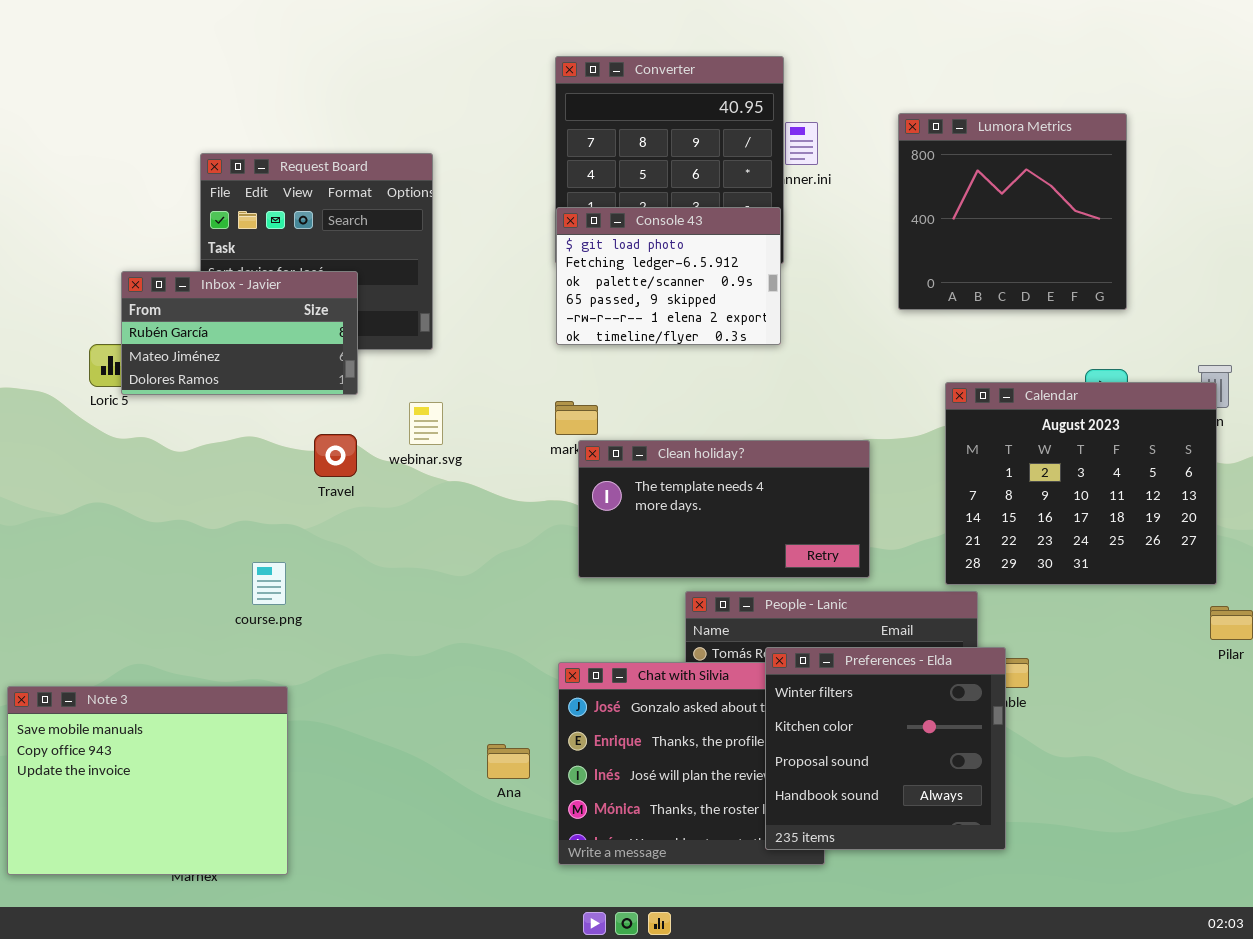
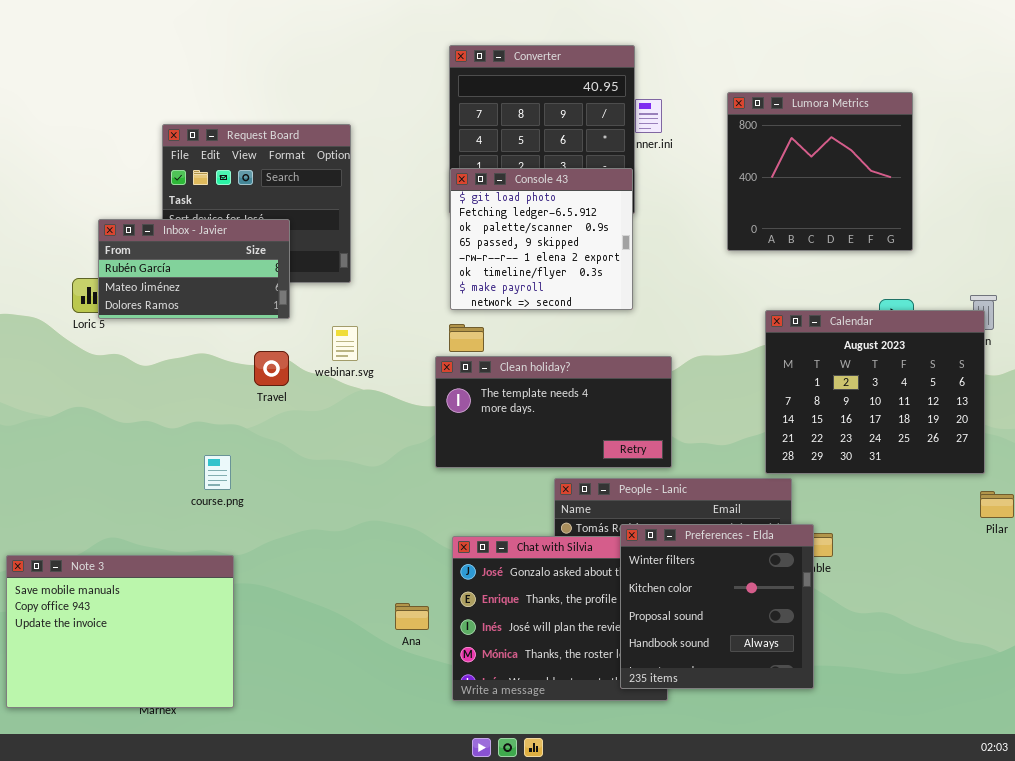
Console 43: [556,207,781,345] -> [450,168,633,310], resized
Clean holiday?: [578,440,870,578] -> [435,356,672,468], moved

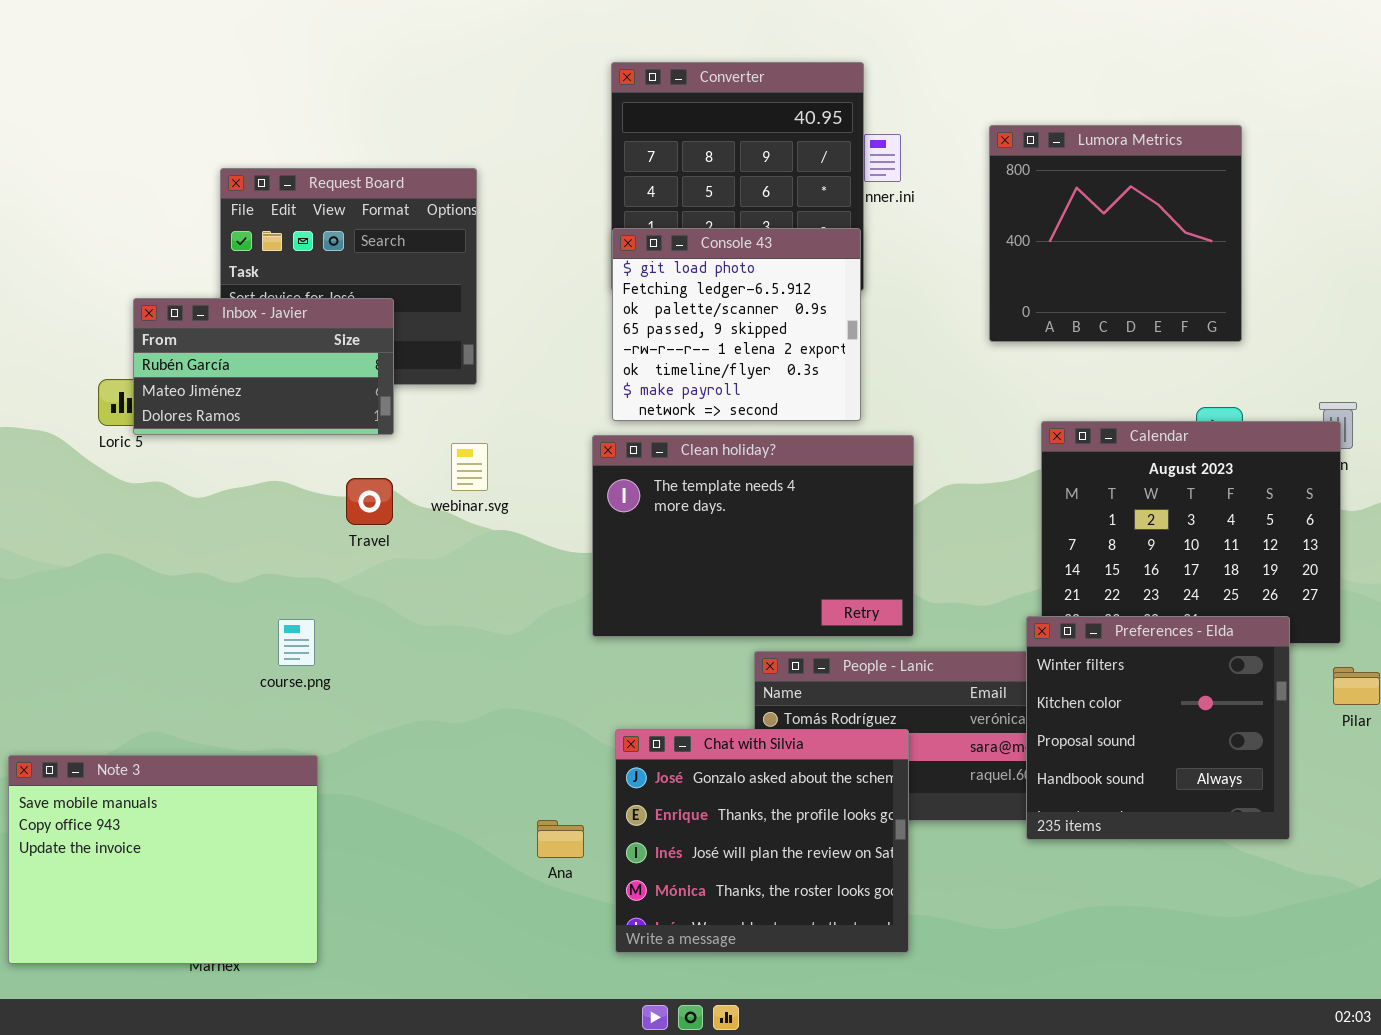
Clean holiday?: [435,356,672,468] -> [592,435,914,637], resized
Preferences - Elda: [620,524,814,689] -> [1026,616,1290,840], moved

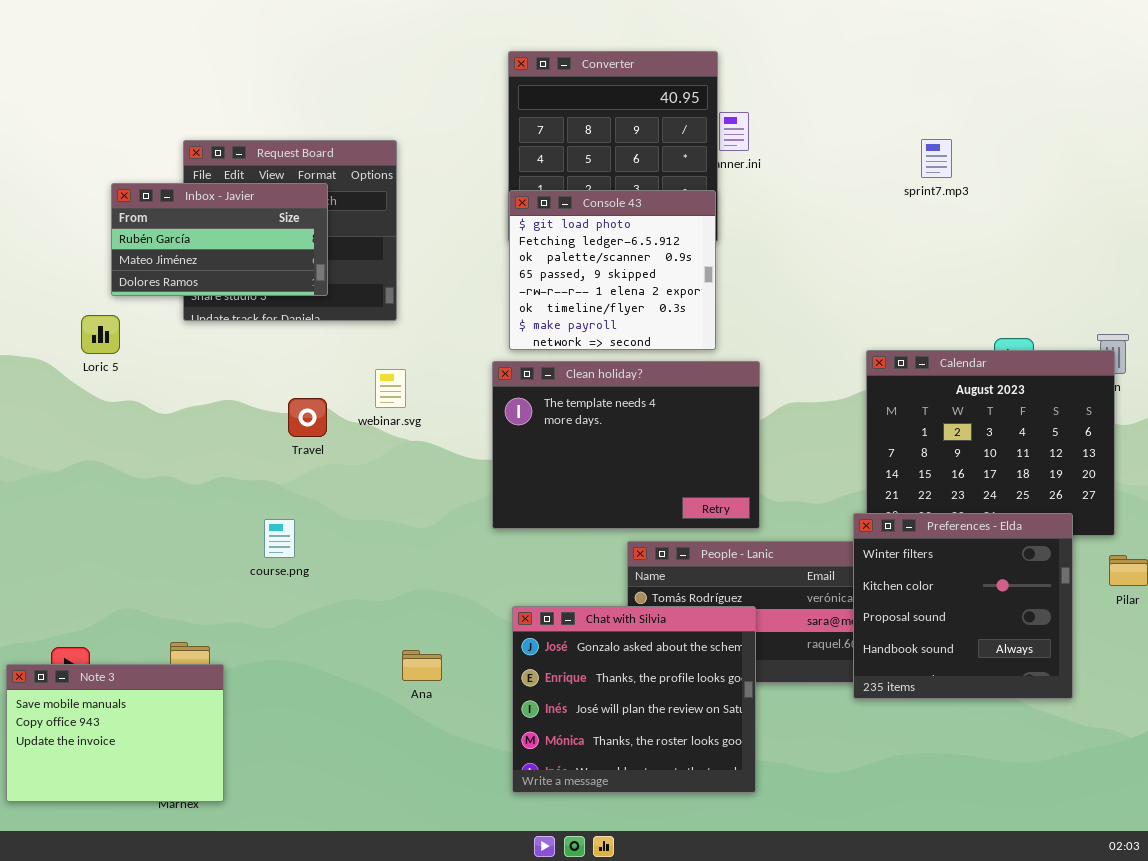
Lumora Metrics: [989,125,1242,342] -> none, closed
Inbox - Javier: [133,298,394,435] -> [111,183,328,296], moved
course.png: [278,619,315,666] -> [264,519,295,558], moved
Note 3: [8,755,318,964] -> [6,664,224,802], resized
Ana: [537,820,584,858] -> [402,650,442,681], moved

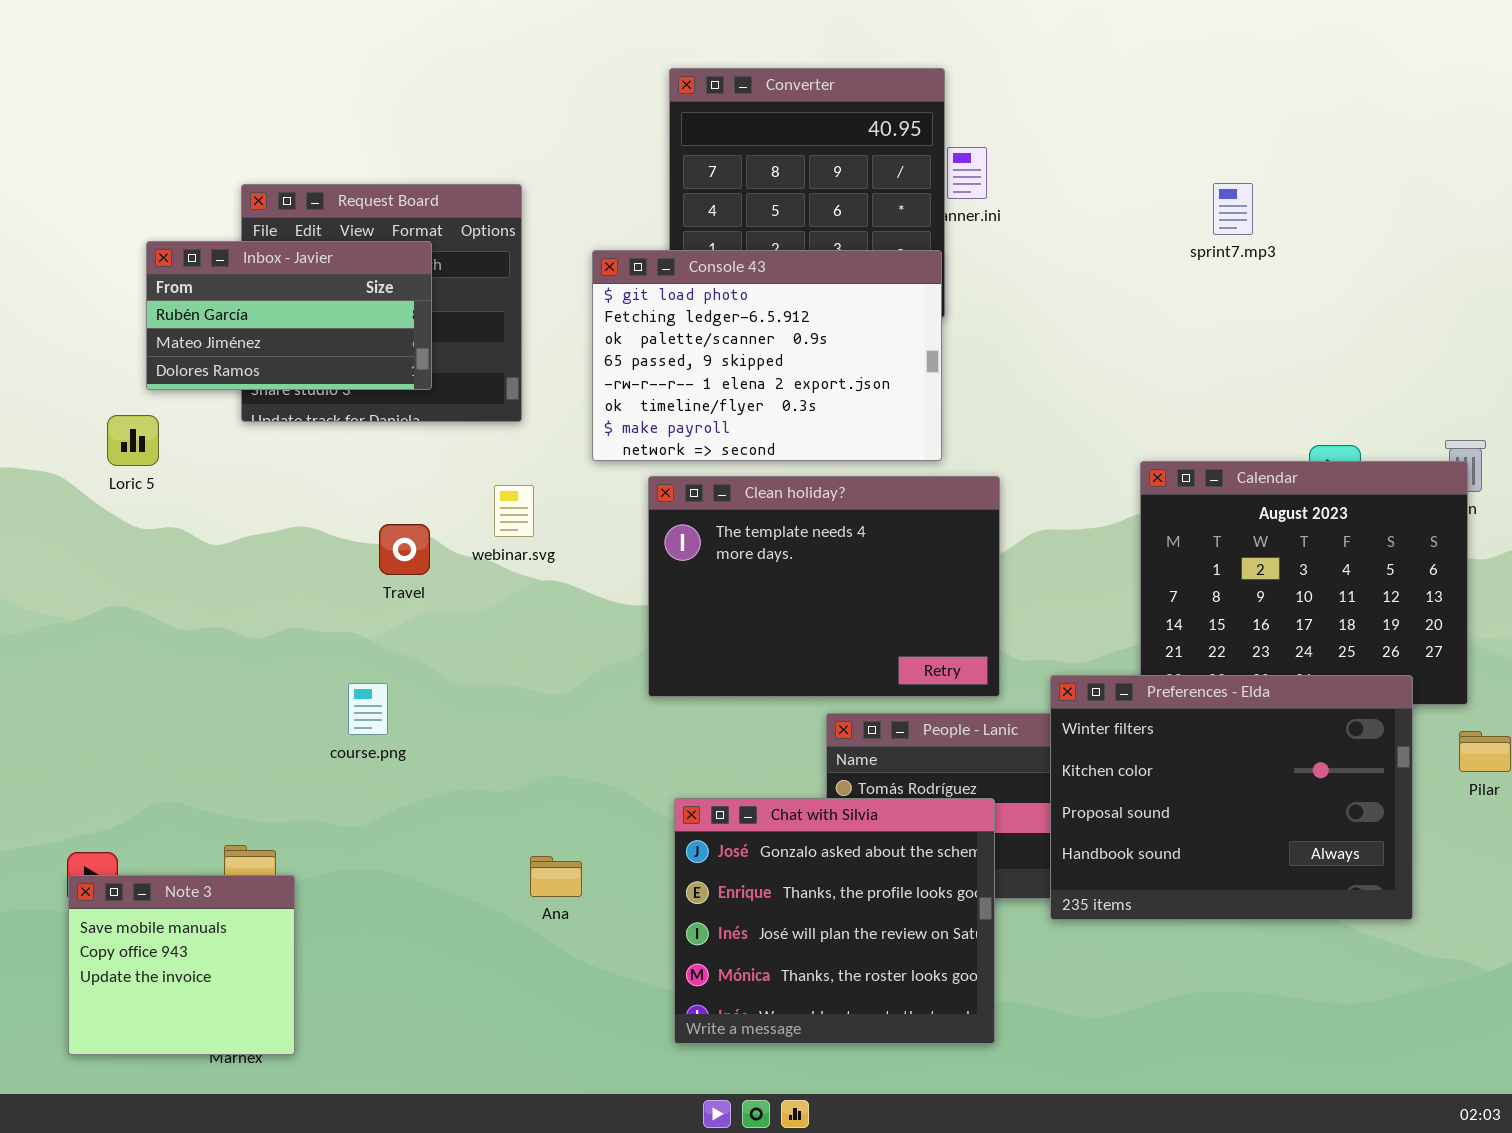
Console 43: [509,190,716,350] -> [592,250,942,461], resized
Preferences - Elda: [853,513,1073,699] -> [1050,675,1413,920], resized
Note 3: [6,664,224,802] -> [68,875,295,1055], resized

